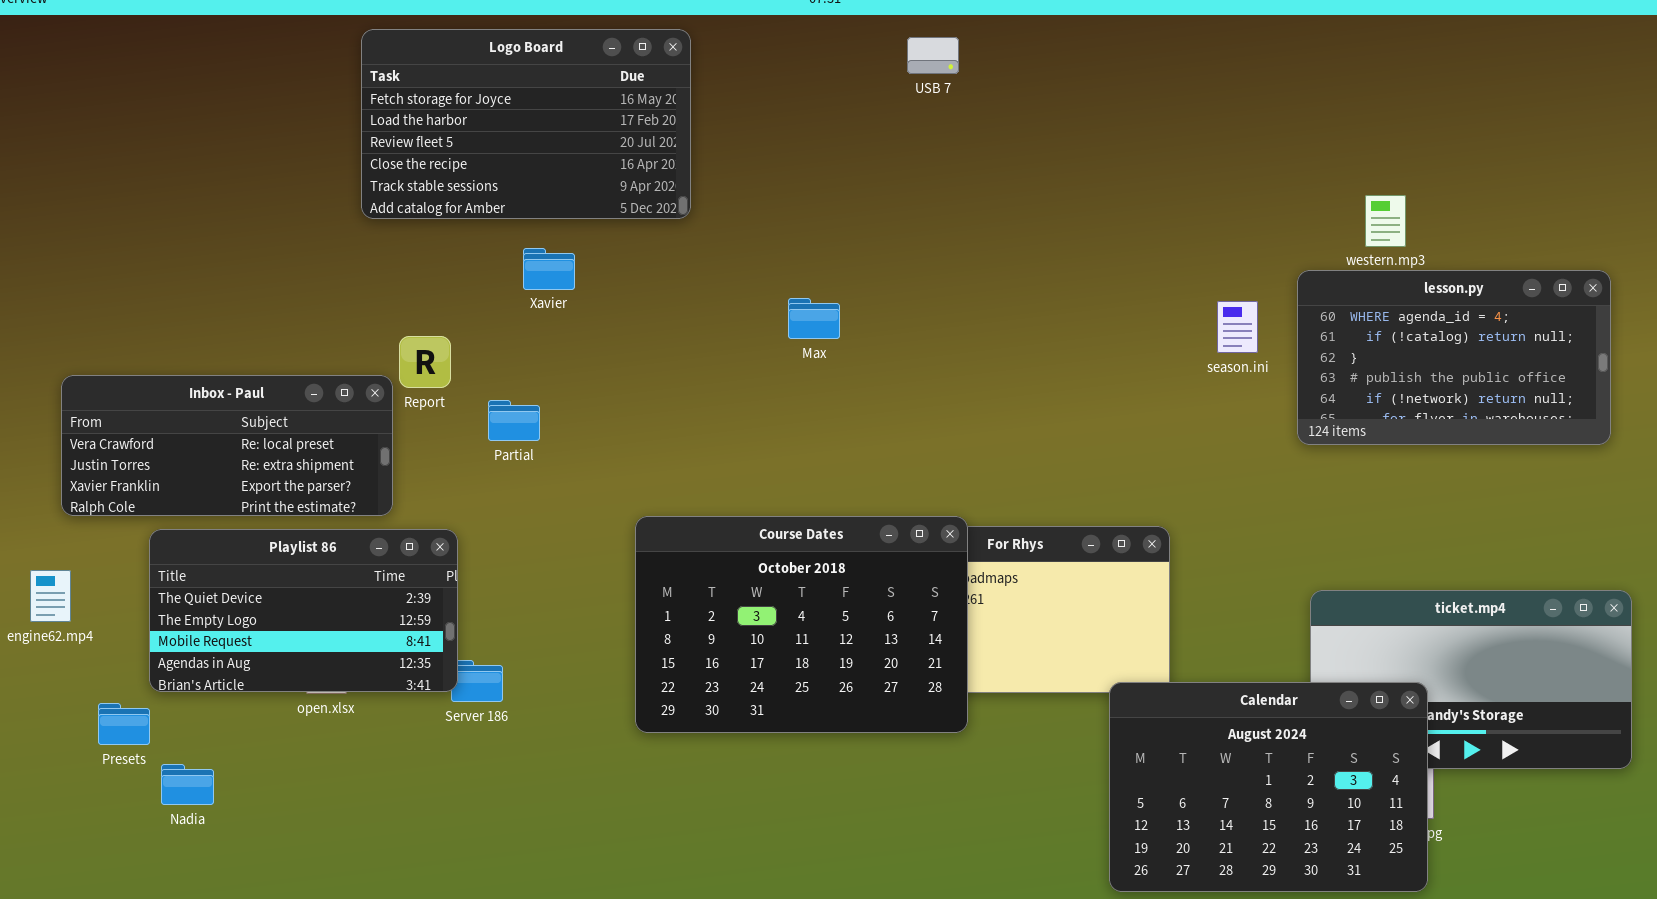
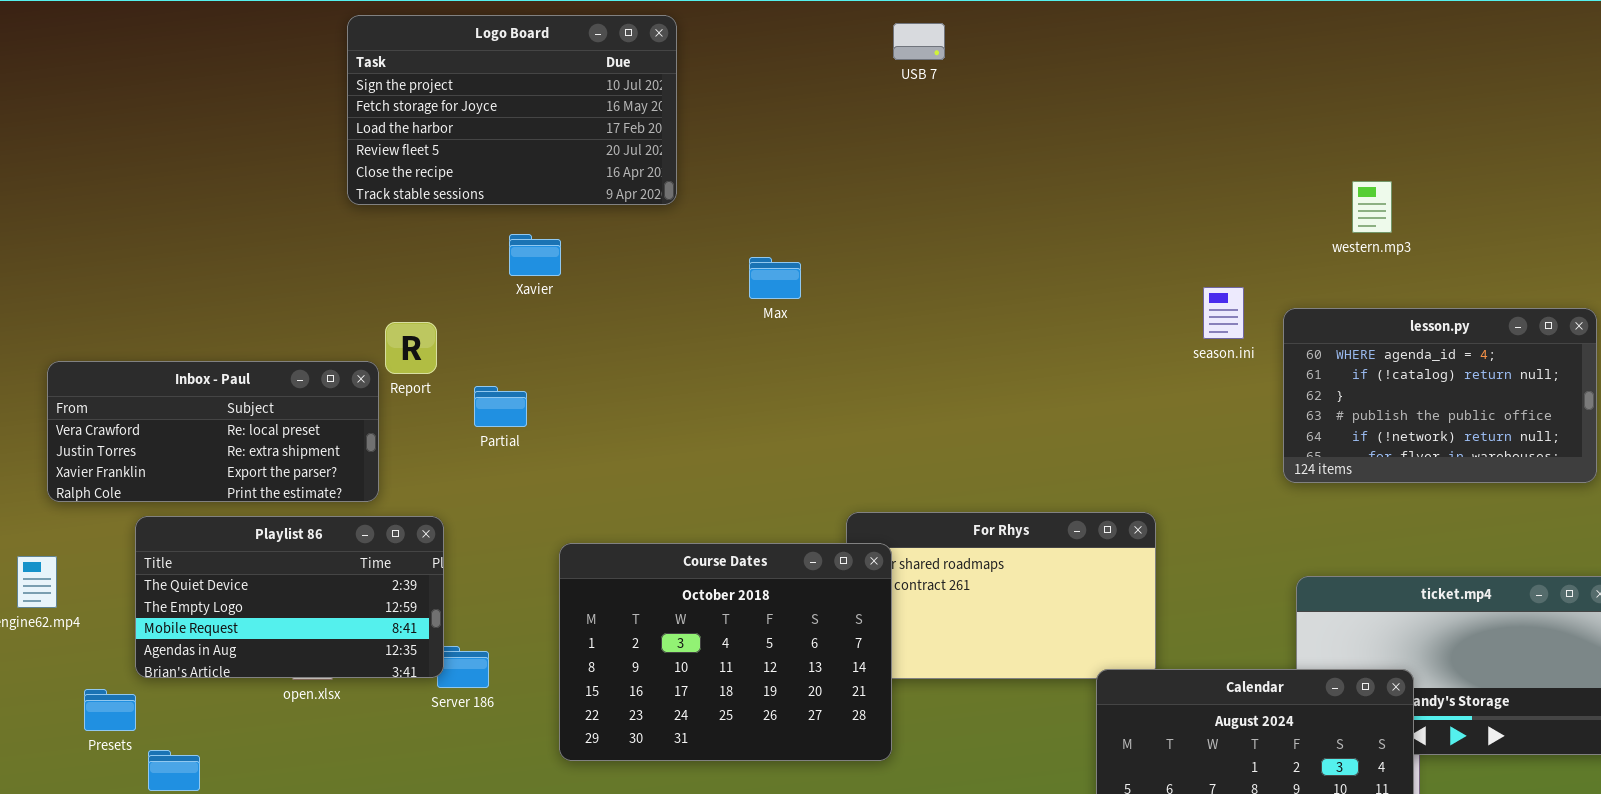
Logo Board: [361,29,691,219] -> [347,15,677,205], scrolled up 1 row
lesson.py: [1297,270,1611,445] -> [1283,308,1597,483], moved
Max: [788,298,840,339] -> [749,257,801,299], moved
Course Dates: [635,516,968,733] -> [559,543,892,761], moved

